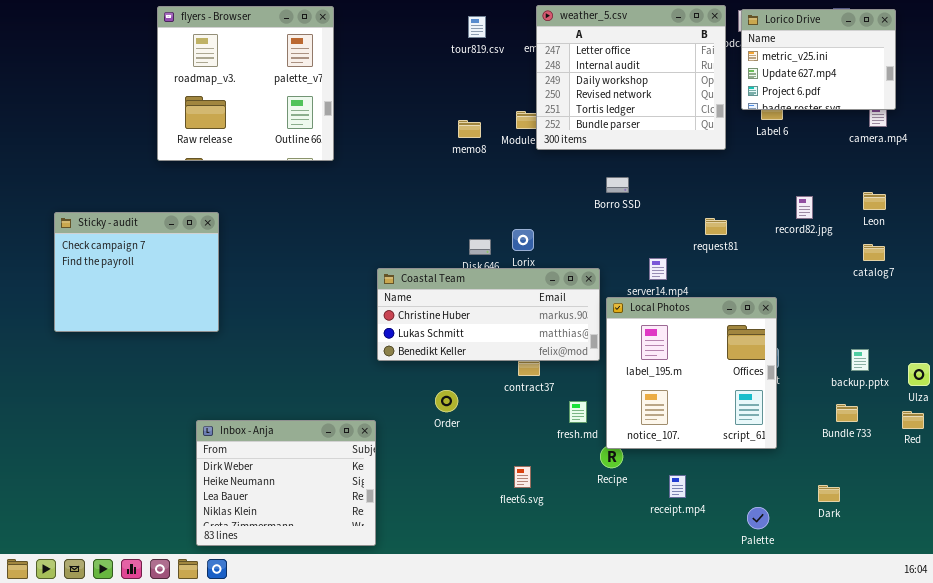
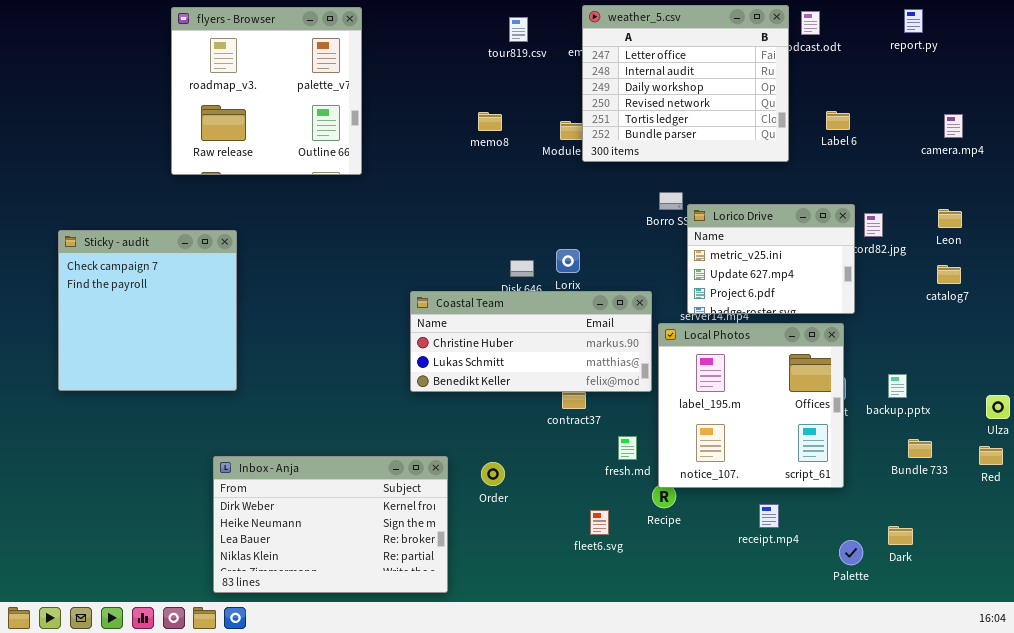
Lorico Drive: [741,9,896,110] -> [687,204,855,314], moved
memo8: [458,120,481,138] -> [478,112,502,131], moved
Sticky - audit: [54,212,219,332] -> [58,230,237,391], resized
backup.pptx: [851,349,869,371] -> [888,374,907,398], moved
Order: [435,390,458,412] -> [481,462,505,486], moved
Inbox - Anja: [196,420,376,546] -> [213,456,448,593], resized
fleet6.svg: [514,466,531,488] -> [590,510,609,535], moved
receipt.mp4: [669,475,686,498] -> [759,504,779,528], moved
Palette: [747,507,769,529] -> [839,540,863,565], moved

